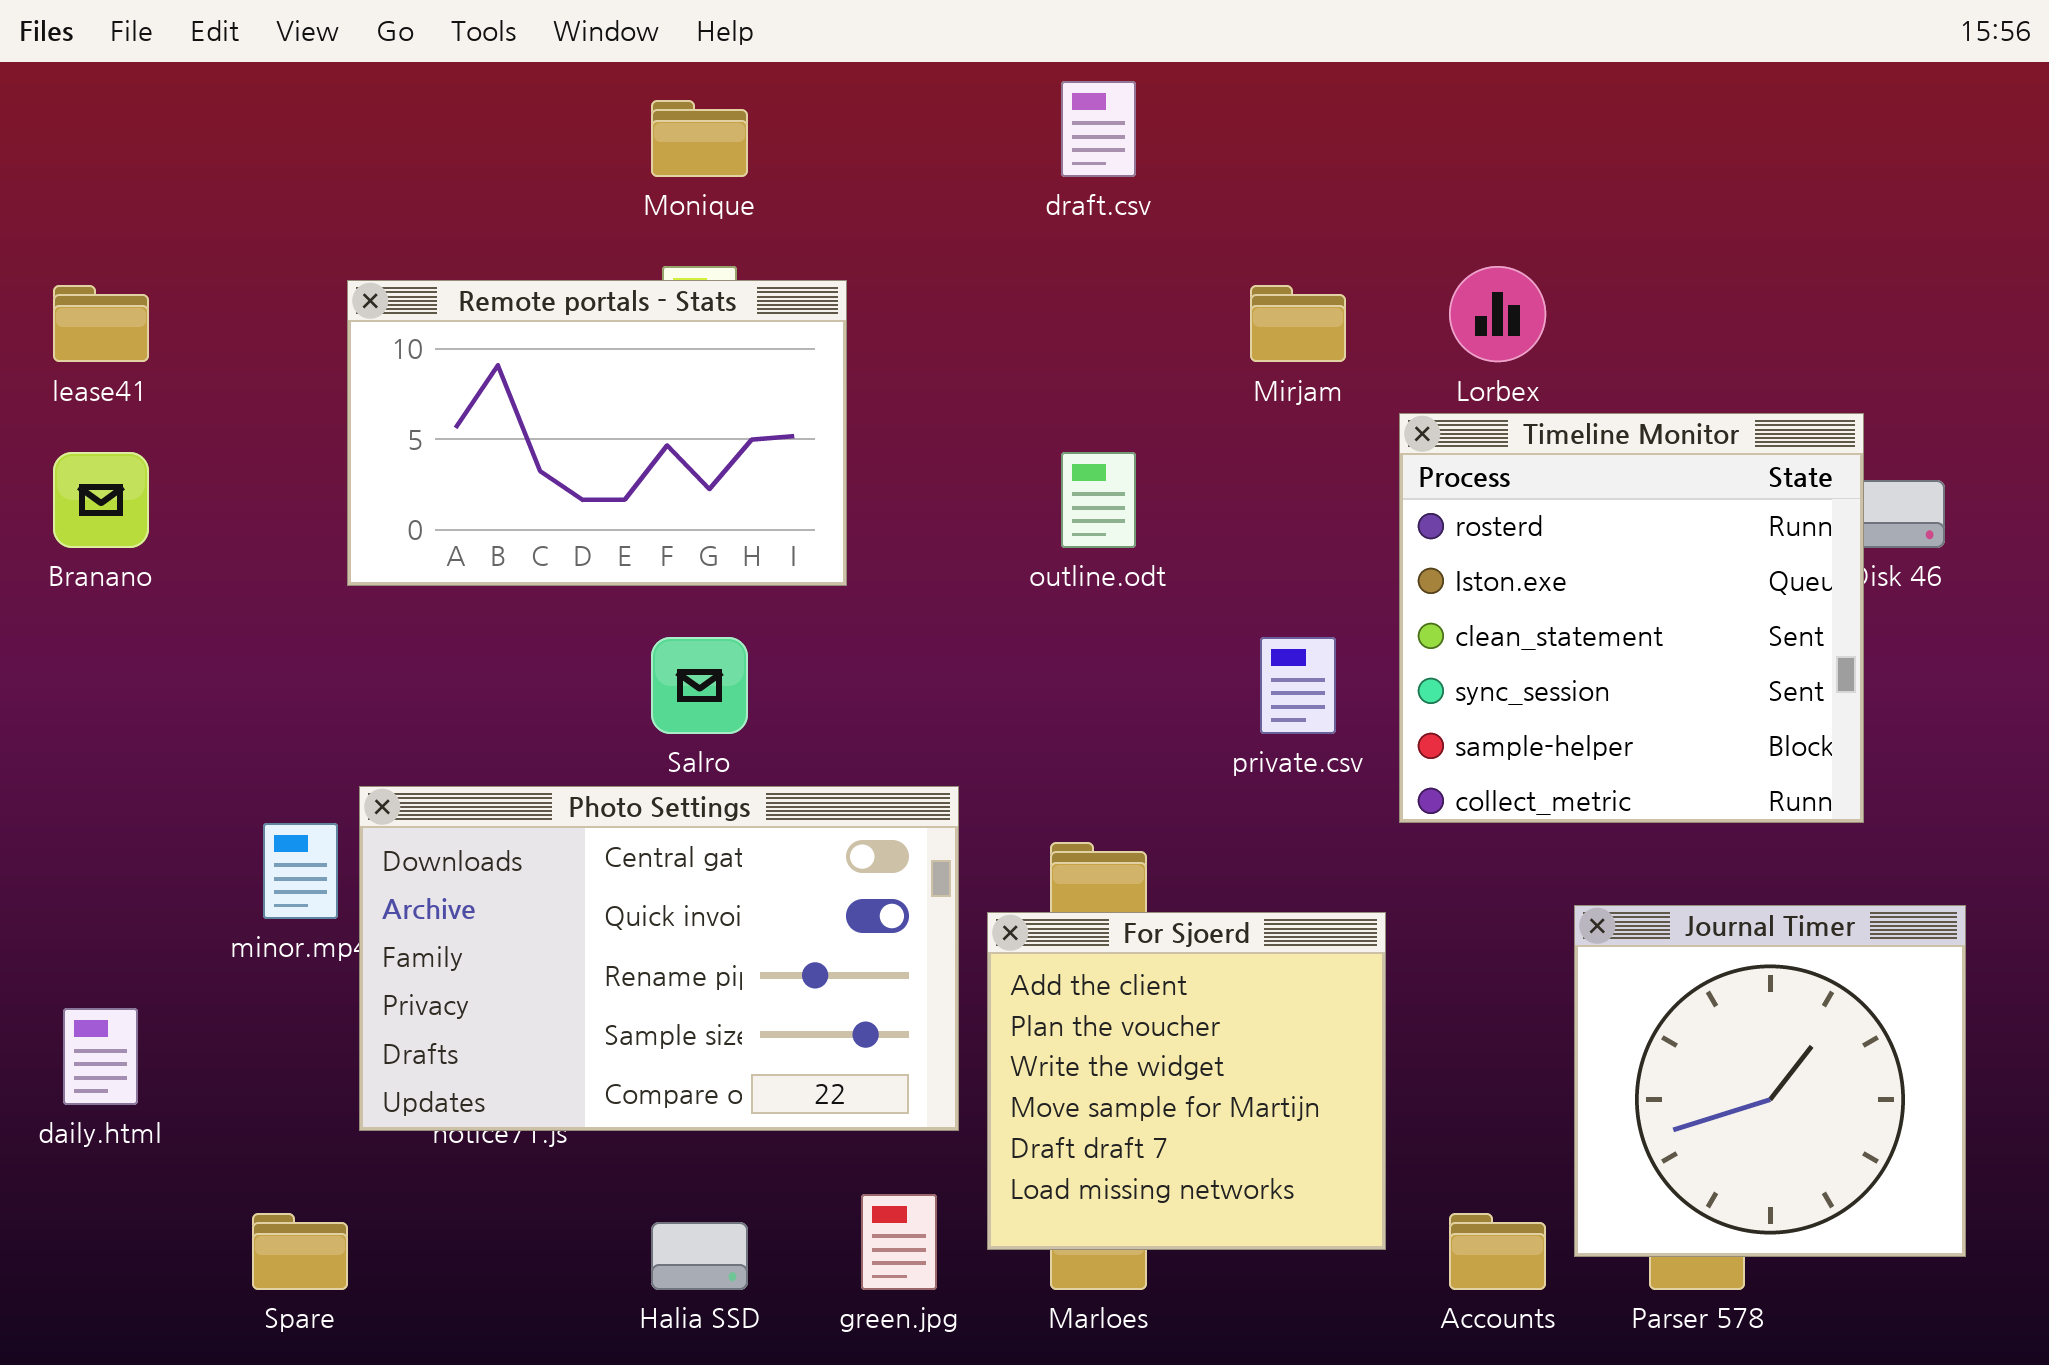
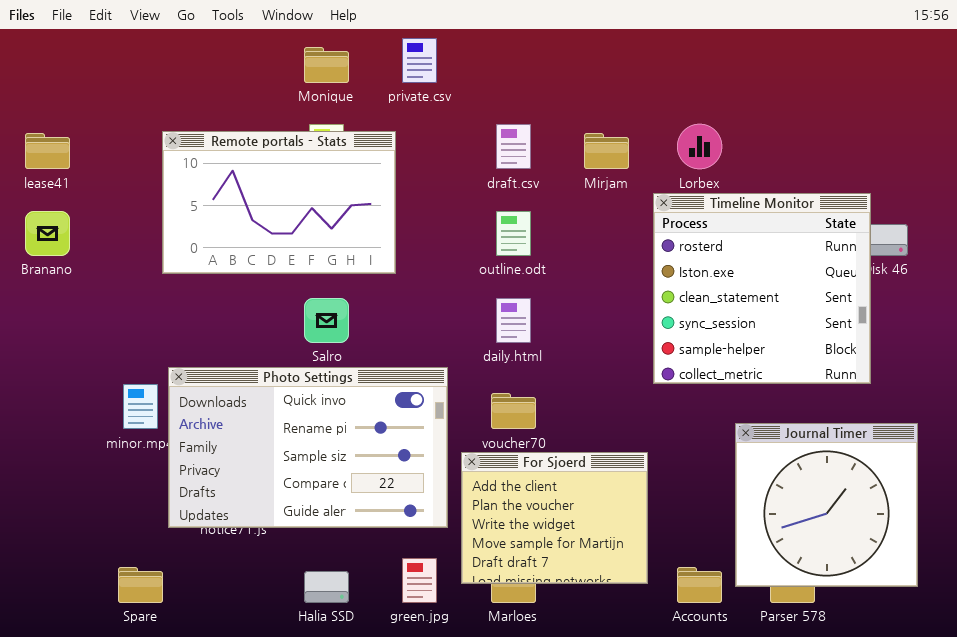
draft.csv: [1061,81,1136,177] -> [496,124,531,169], moved
private.csv: [1260,637,1336,734] -> [402,38,437,83], moved
Photo Settings: [359,786,959,1131] -> [168,367,448,528], scrolled down 1 row
For Sjoerd: [987,912,1386,1250] -> [461,452,648,584], resized
daily.html: [63,1008,138,1105] -> [496,298,531,343], moved

